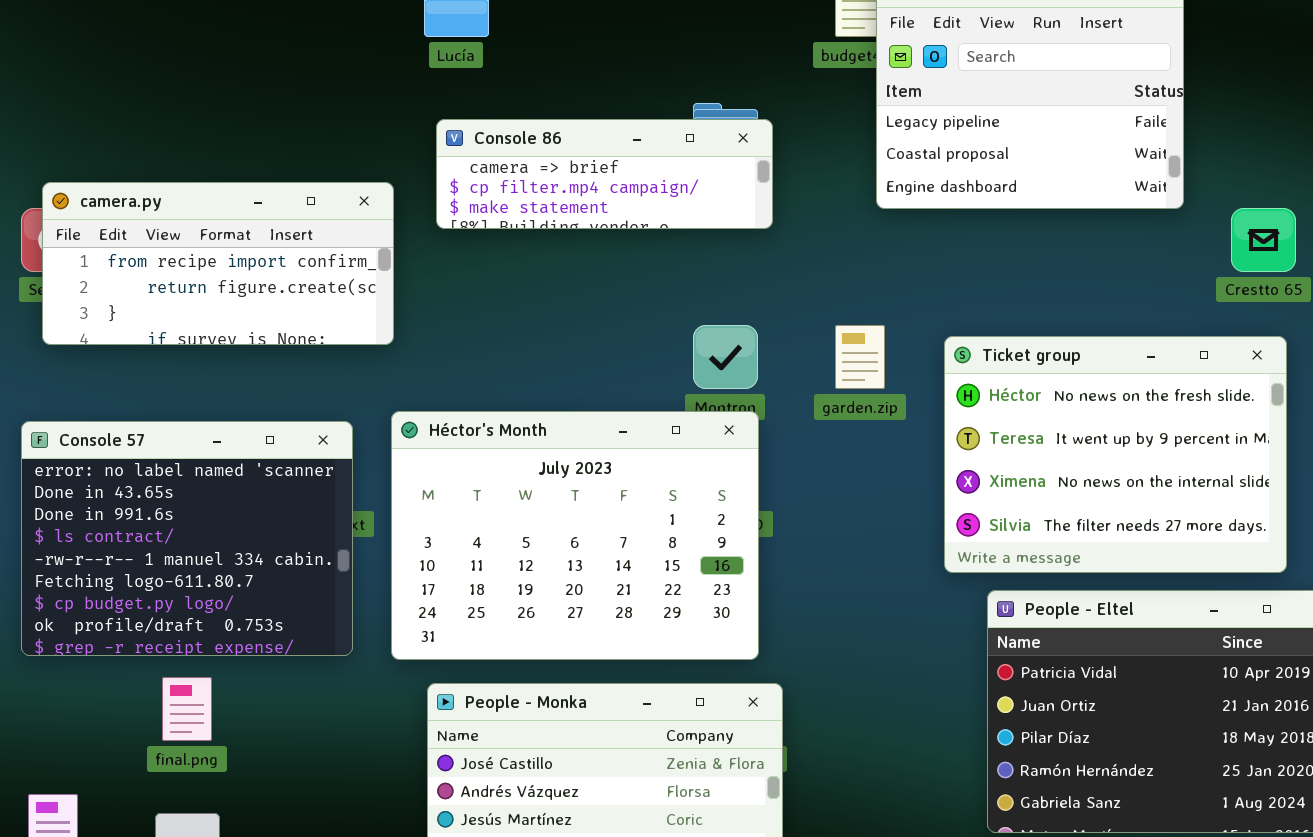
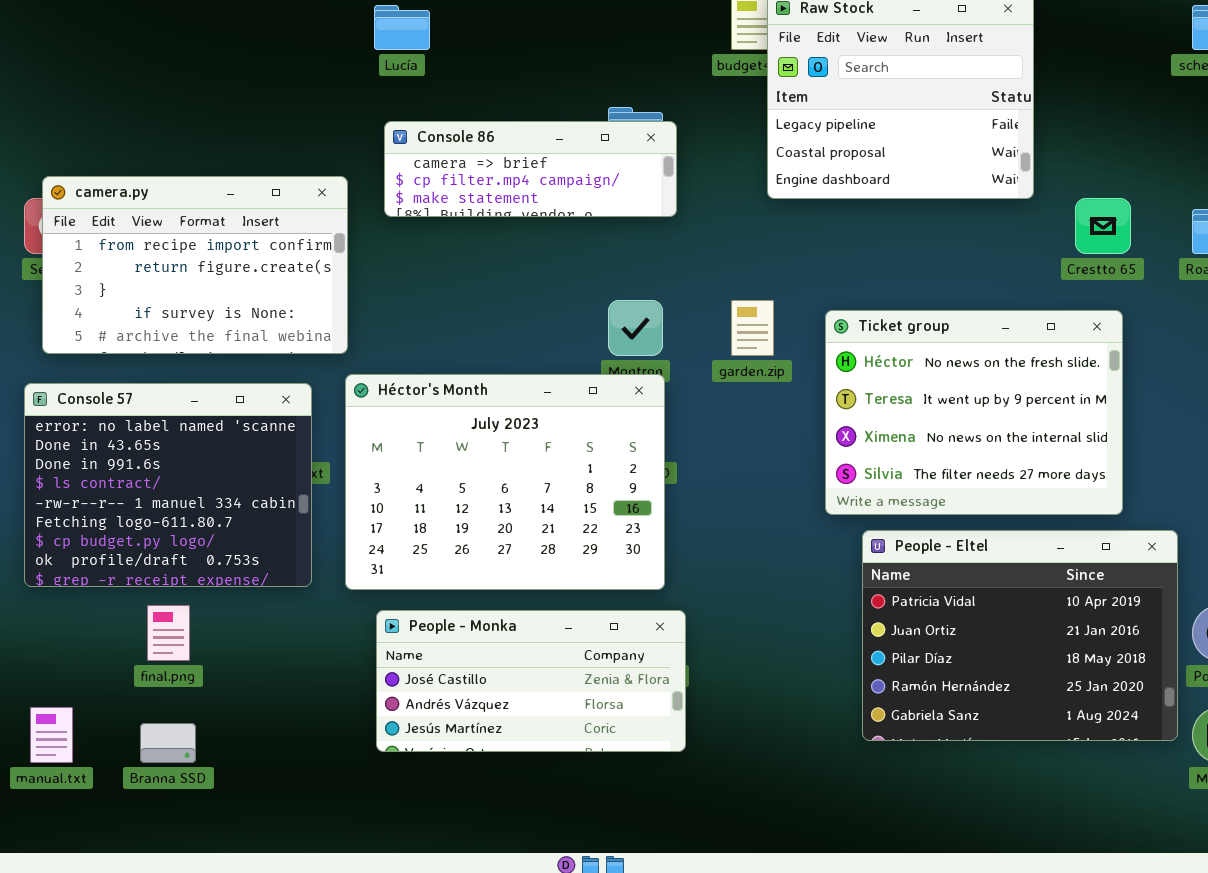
camera.py: [42,182,394,345] -> [42,176,348,354], resized

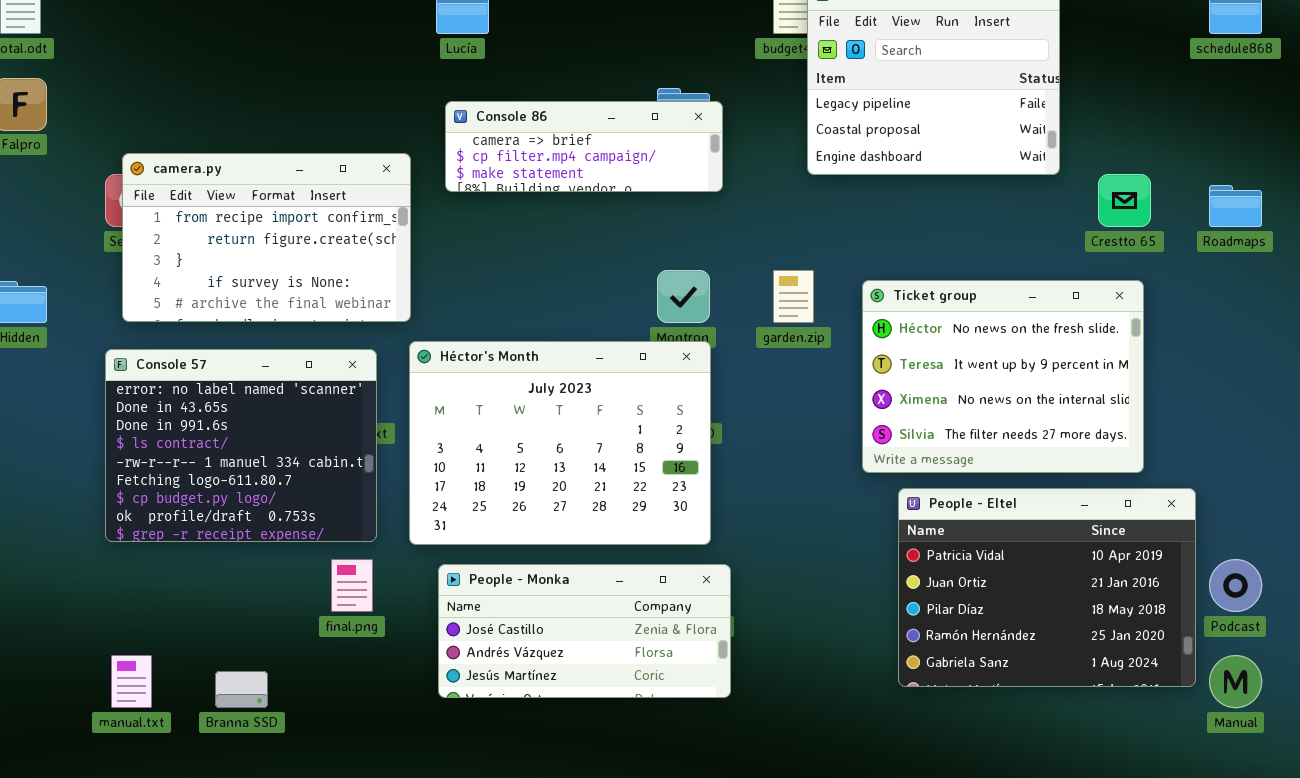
final.png: [147,605,190,661] -> [331,559,373,612], moved

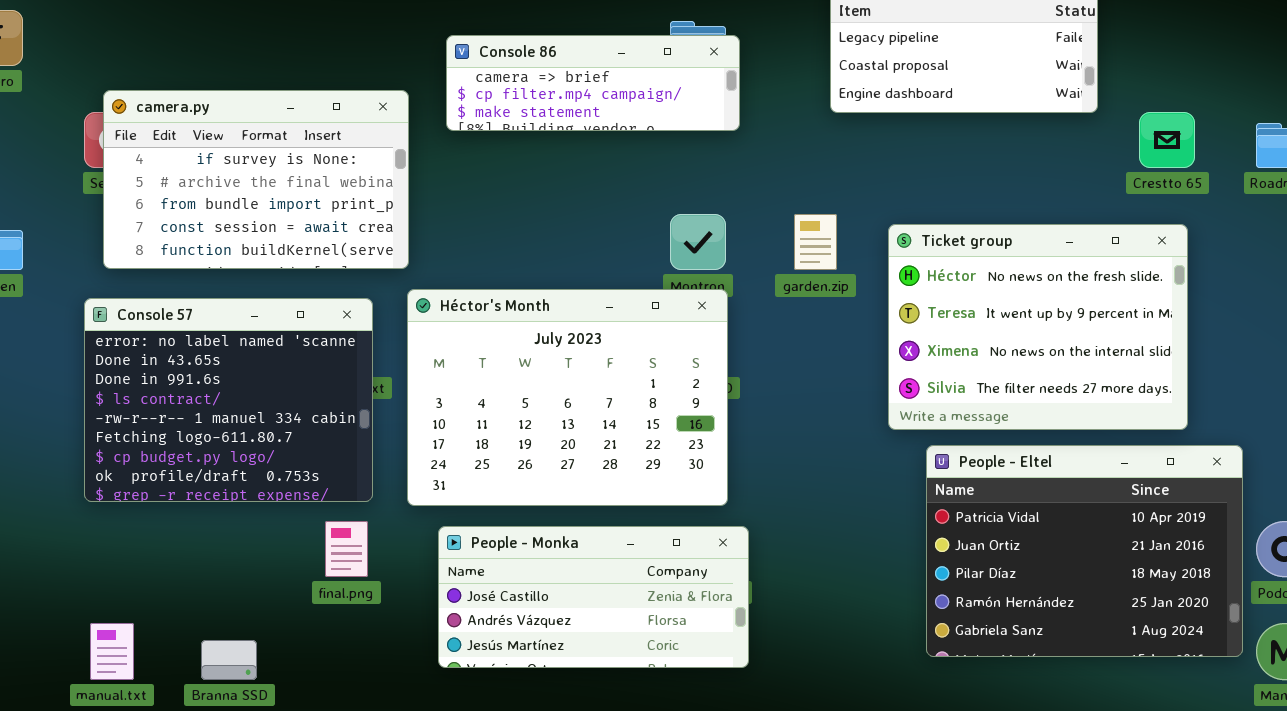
camera.py: [122,153,411,322] -> [103,90,409,269], scrolled down 3 rows

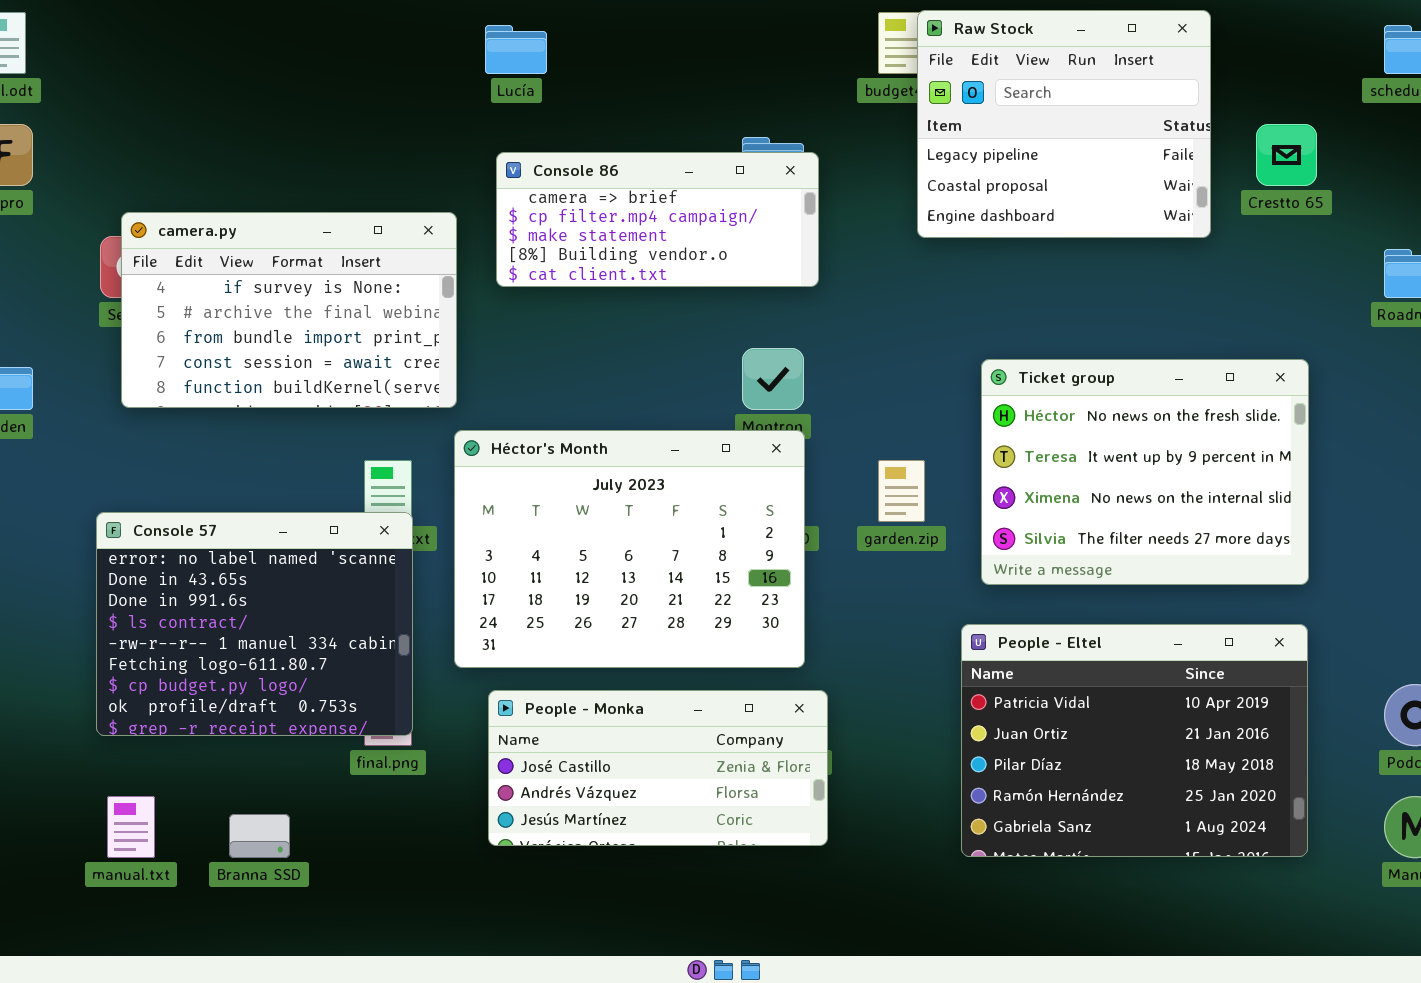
Console 86: [446,35,740,131] -> [496,152,819,287], resized
Crestto 65: [1139,112,1195,168] -> [1256,124,1317,186], moved
garden.zip: [794,214,837,270] -> [878,460,925,522], moved
Console 57: [84,298,373,502] -> [96,512,413,736], moved
People - Eltel: [926,445,1243,657] -> [961,624,1308,857], moved

